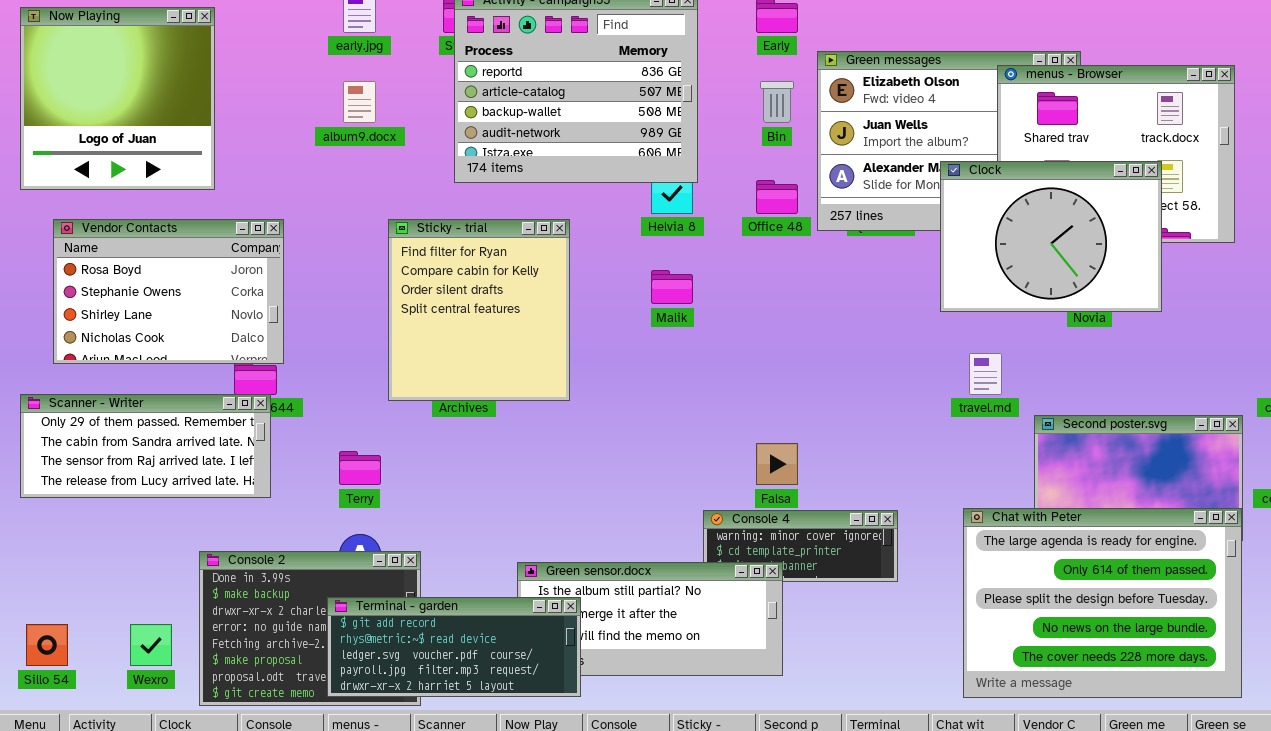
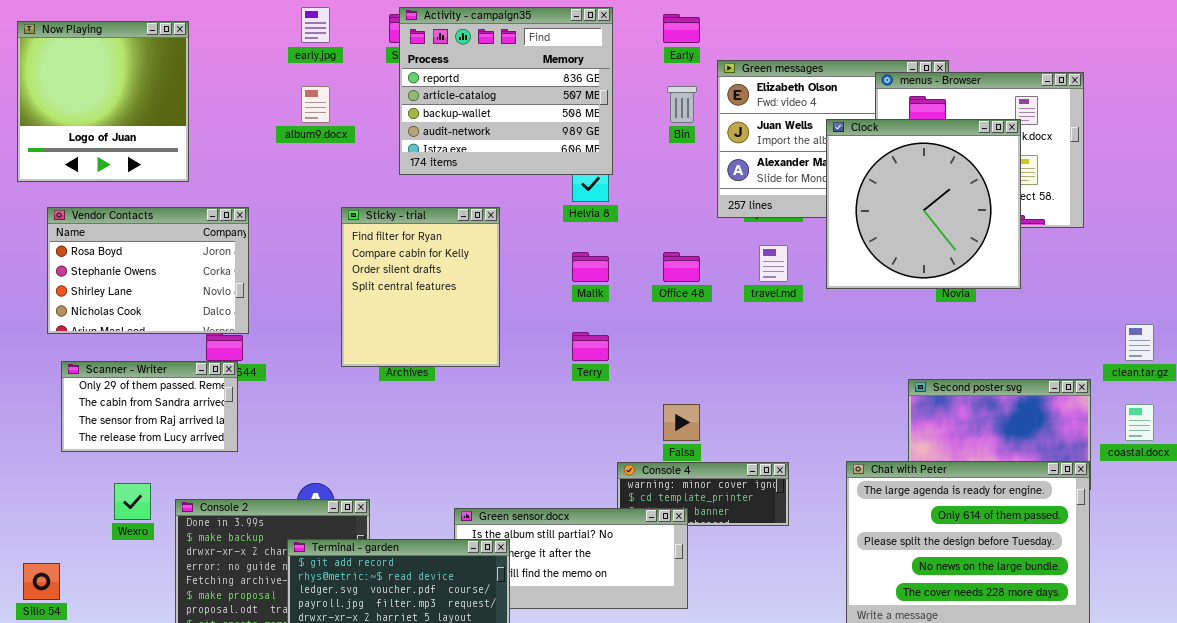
Clock: [940,161,1162,312] -> [826,119,1021,289], resized
Office 48: [756,180,798,214] -> [663,252,700,282], moved
travel.md: [969,353,1002,395] -> [759,245,788,282], moved
Scanner - Writer: [20,394,271,498] -> [61,361,238,452], resized
Terry: [339,451,381,485] -> [572,332,609,361], moved
Wexro: [130,624,172,666] -> [114,483,151,520], moved

